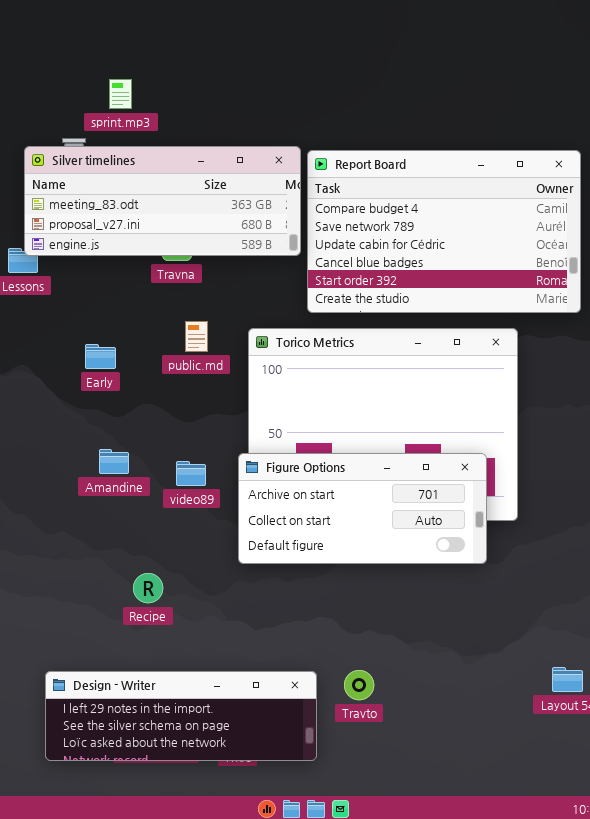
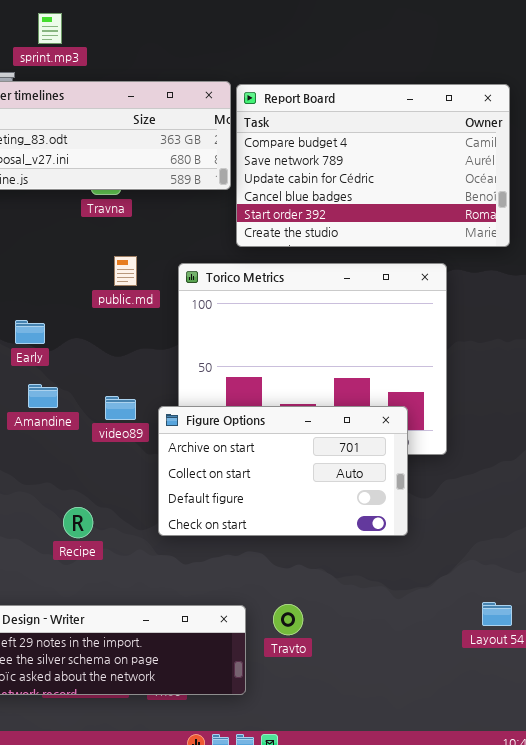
Early: [85,344,116,369] -> [15,320,45,344], moved
Figure Options: [238,453,487,564] -> [158,406,408,536], moved, resized

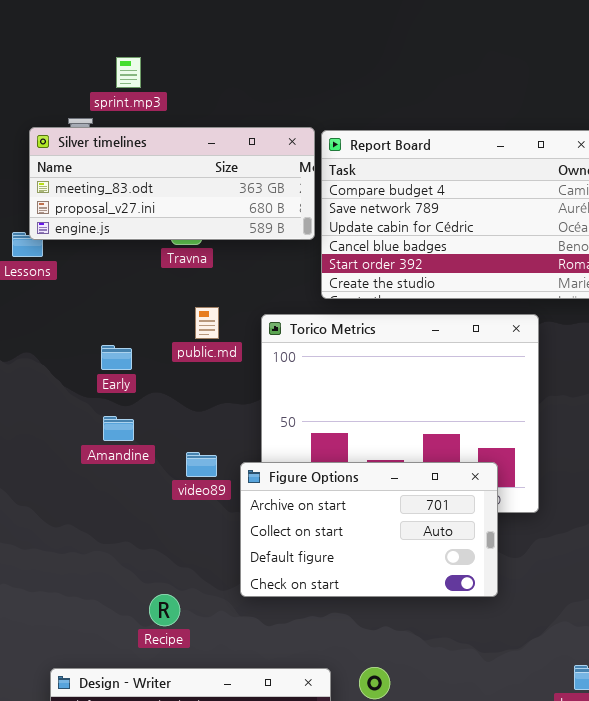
Early: [15,320,45,344] -> [101,345,132,370], moved
Amandine: [28,384,58,408] -> [103,416,134,441], moved
Recipe: [63,507,93,538] -> [149,594,180,626], moved

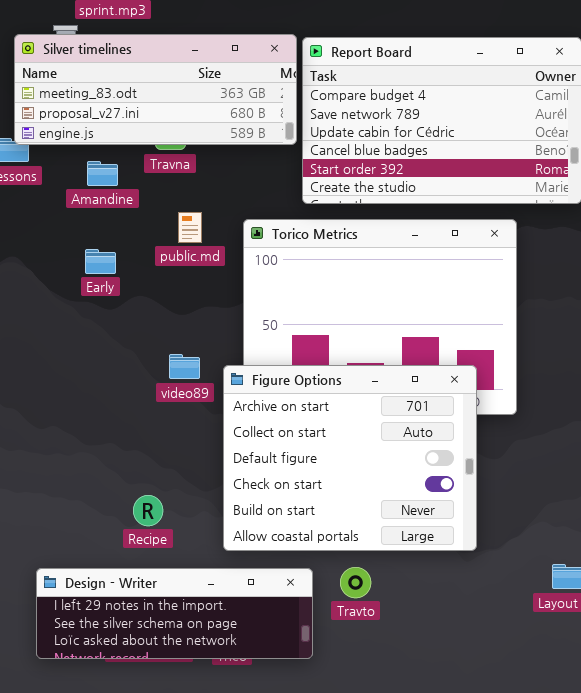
Amandine: [103,416,134,441] -> [87,161,118,186], moved
Figure Options: [240,462,498,597] -> [223,365,477,551], resized

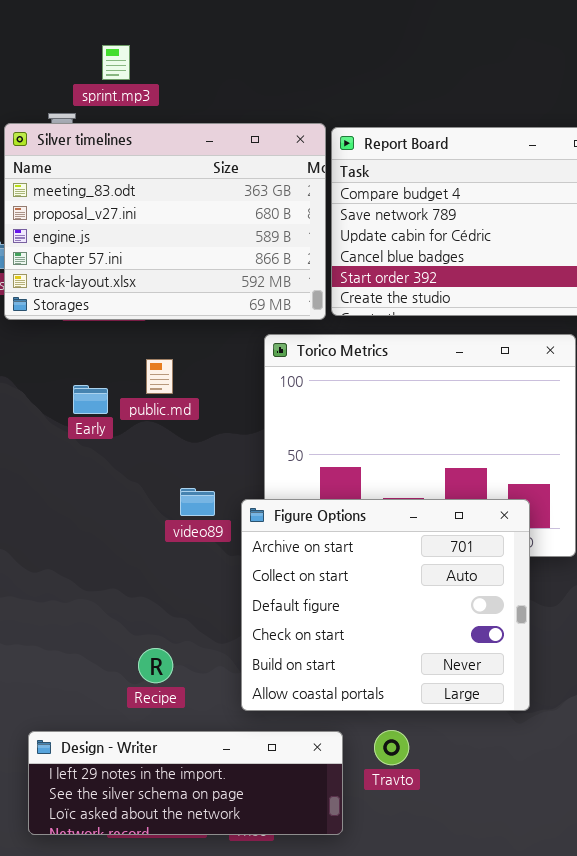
Silver timelines: [14,34,297,145] -> [4,123,326,320], resized
public.md: [178,212,202,243] -> [146,359,173,394], moved
Early: [85,249,116,274] -> [73,385,108,414], moved

